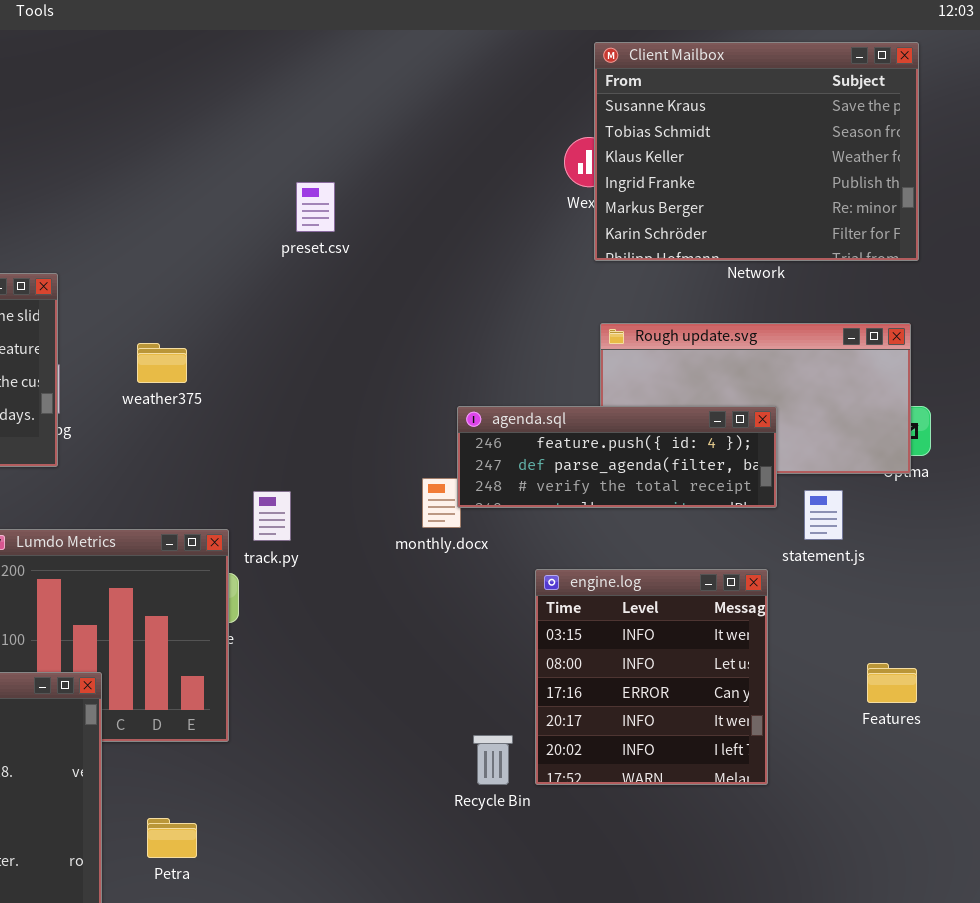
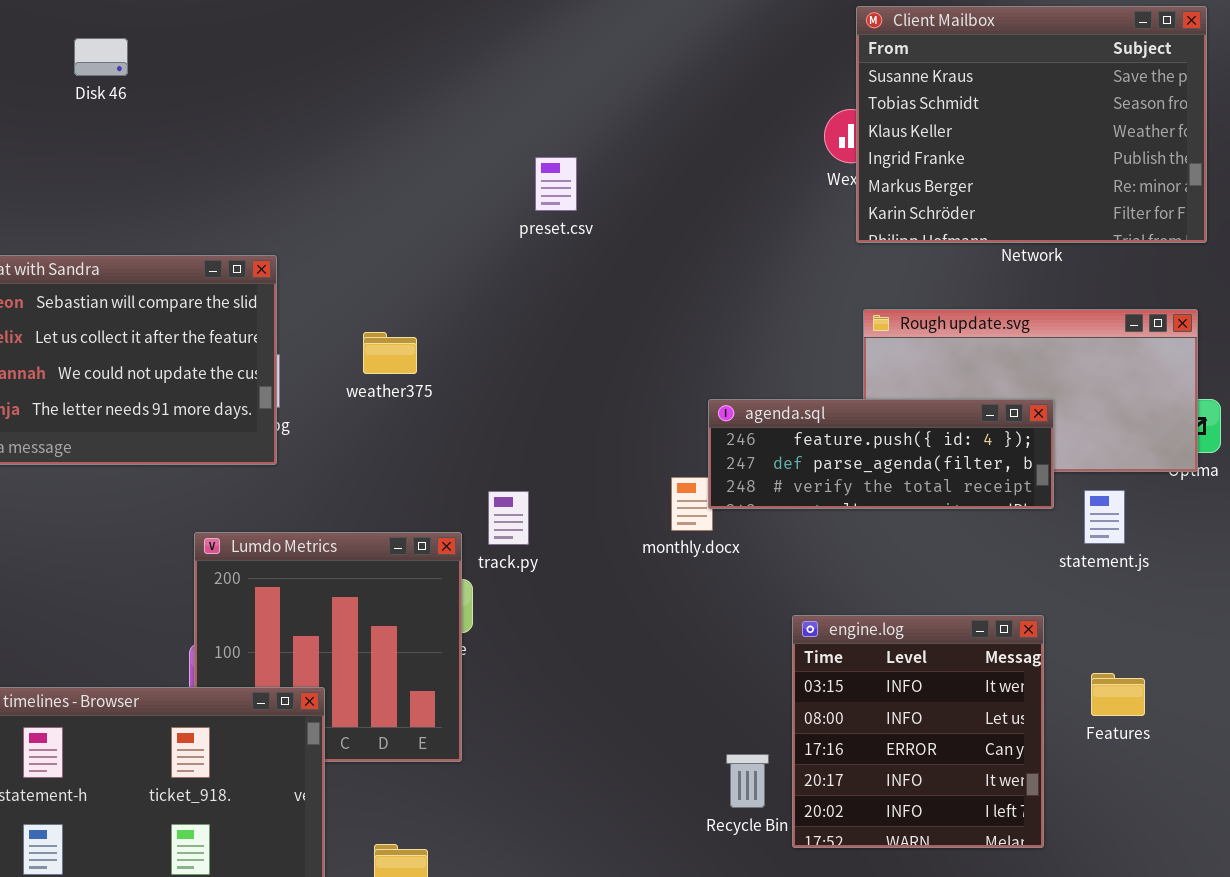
engine.log: [535,569,768,785] -> [792,615,1044,848], moved
Features: [867,663,917,703] -> [1091,673,1145,716], moved

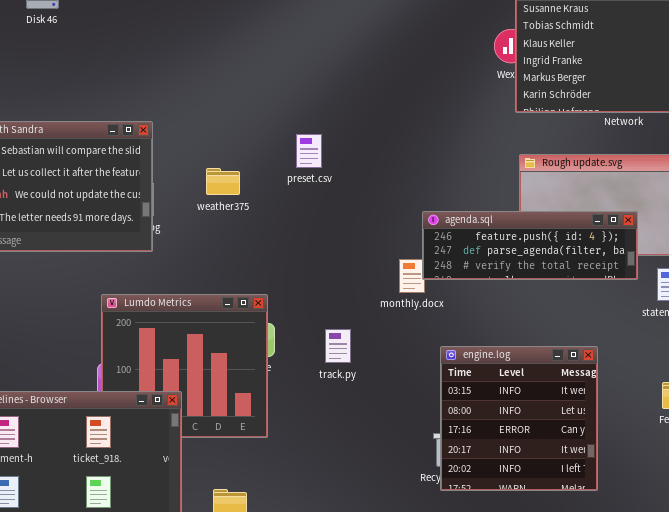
preset.csv: [535,157,577,211] -> [296,134,322,168], moved
track.py: [488,491,529,545] -> [325,329,351,363], moved
engine.log: [792,615,1044,848] -> [440,346,598,491], moved

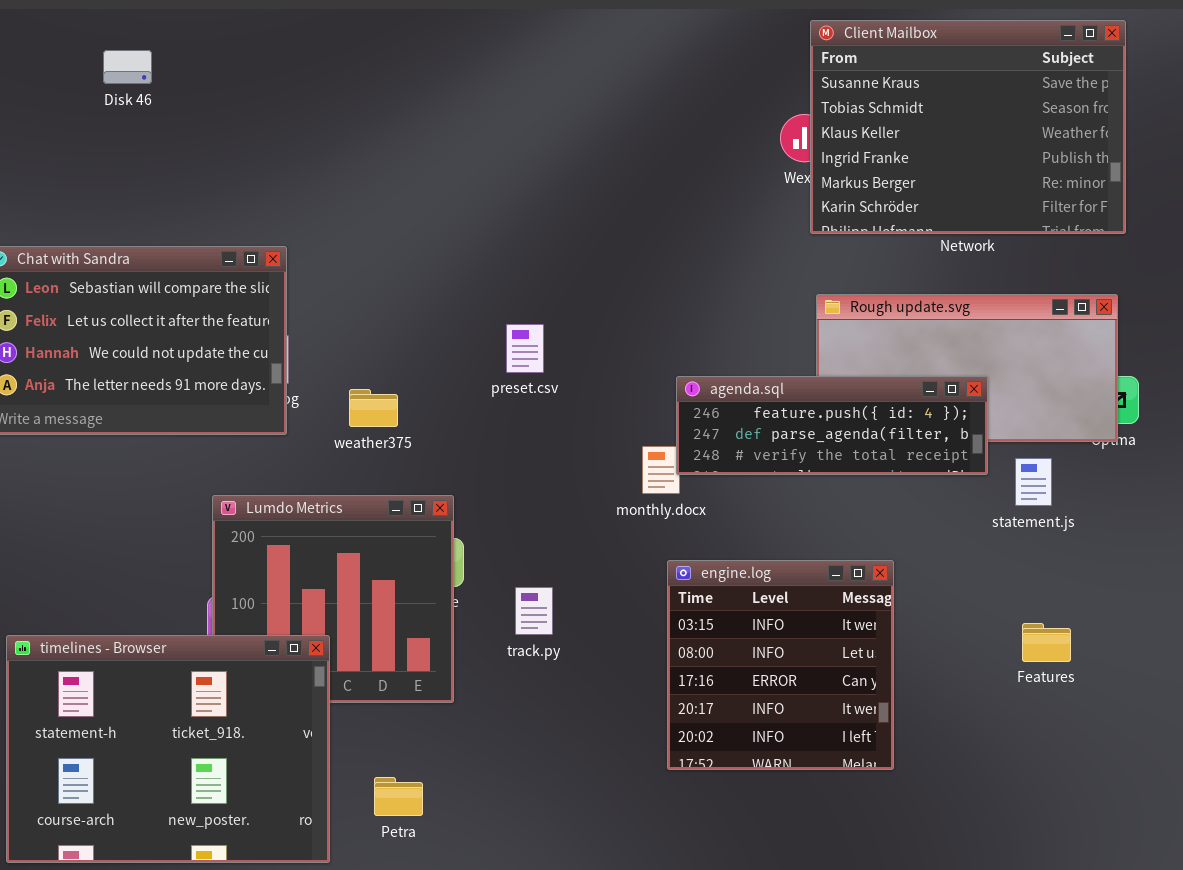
preset.csv: [296,134,322,168] -> [506,324,544,373], moved
weather375: [206,168,240,195] -> [349,389,398,427], moved
track.py: [325,329,351,363] -> [515,587,553,635], moved
engine.log: [440,346,598,491] -> [667,560,894,770], moved

